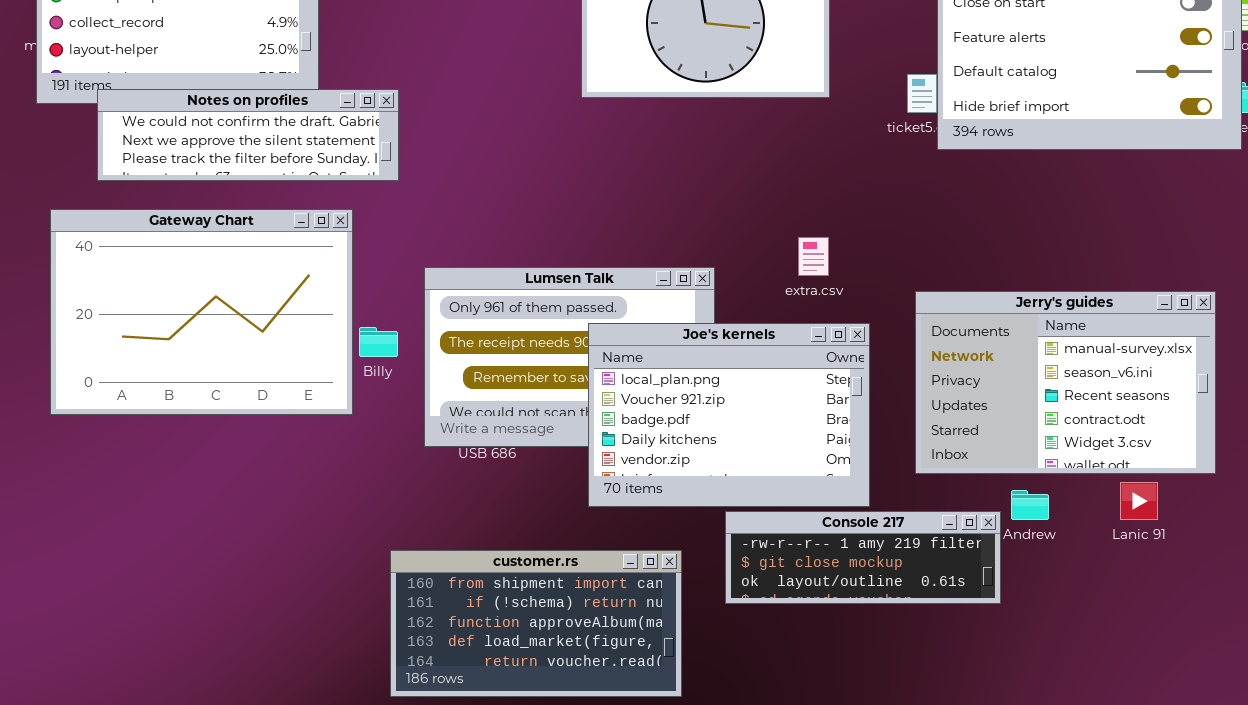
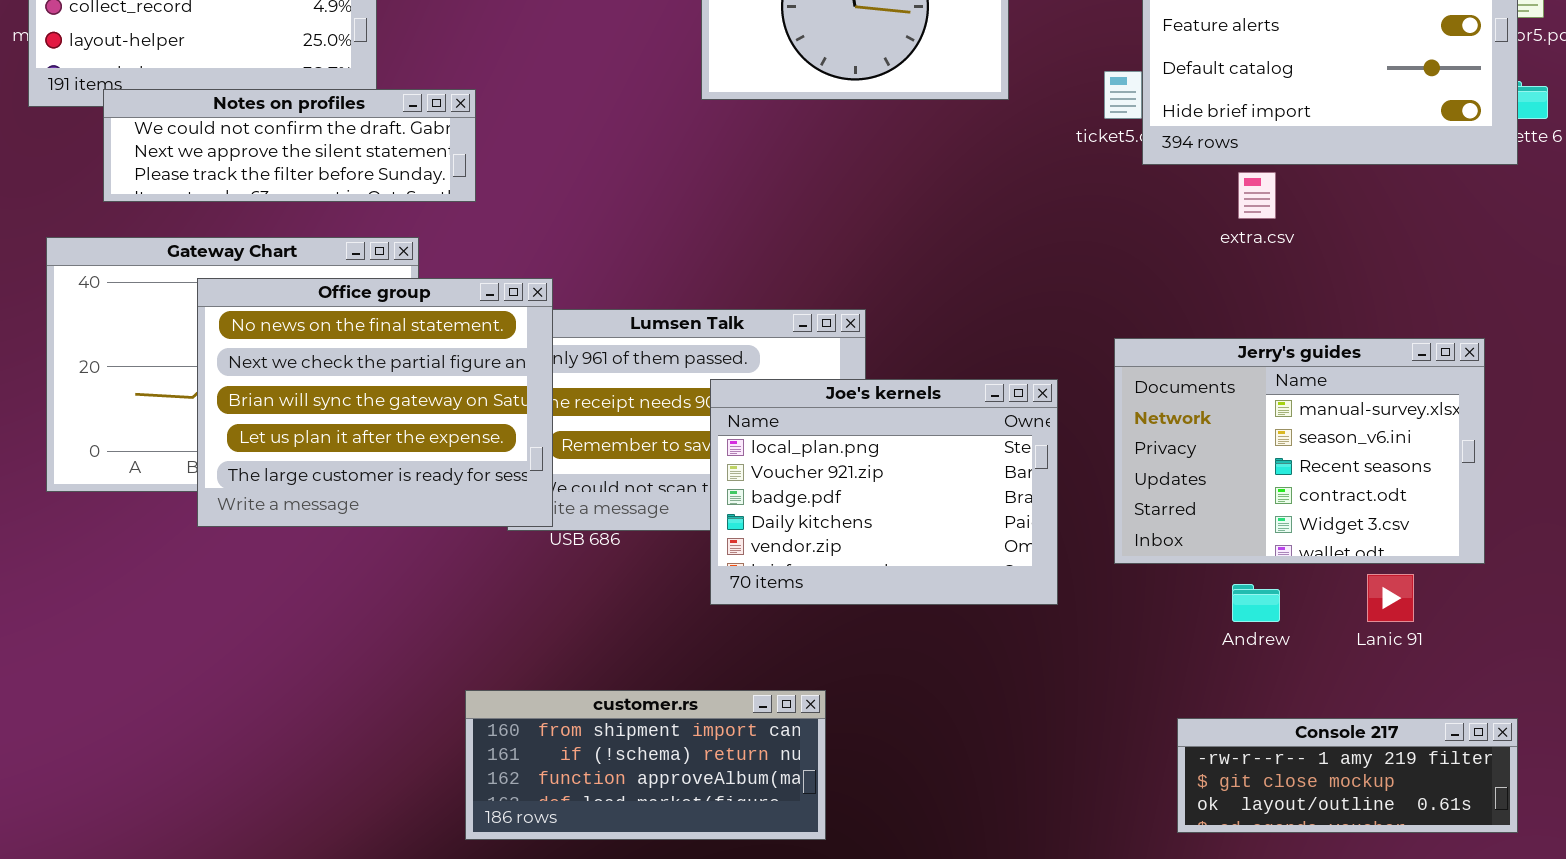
extra.csv: [798,237,829,276] -> [1238,172,1276,219], moved
Office group: none -> [197,278,553,527], opened
Console 217: [725,511,1001,604] -> [1177,718,1518,833], moved
customer.rs: [390,550,682,697] -> [465,690,826,840], resized

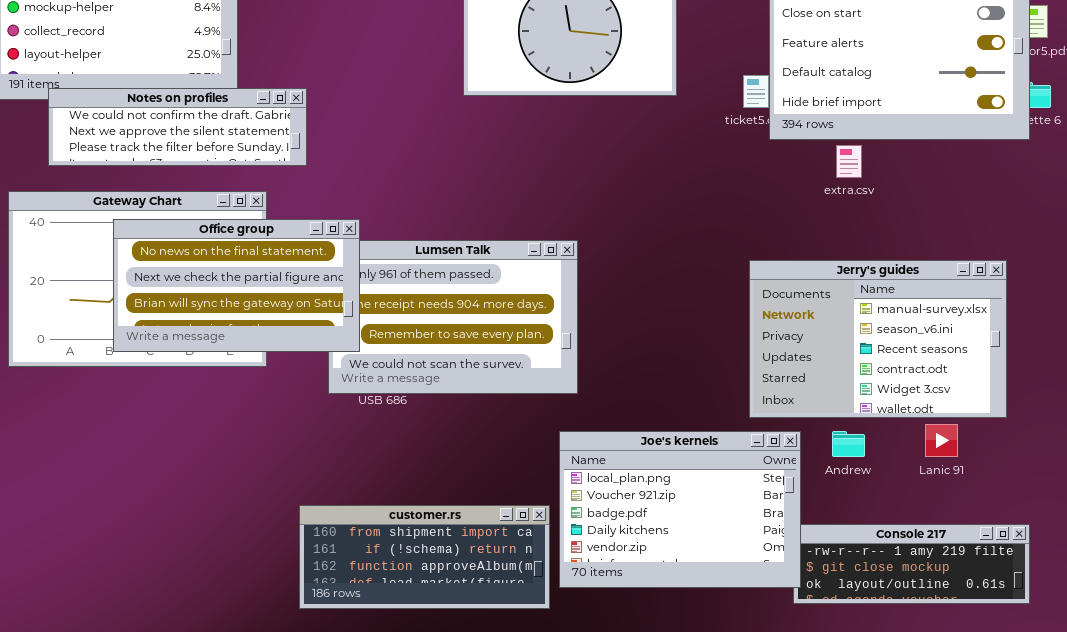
Office group: [197,278,553,527] -> [113,219,360,352], resized
Joe's kernels: [710,379,1058,605] -> [559,431,801,588], moved

